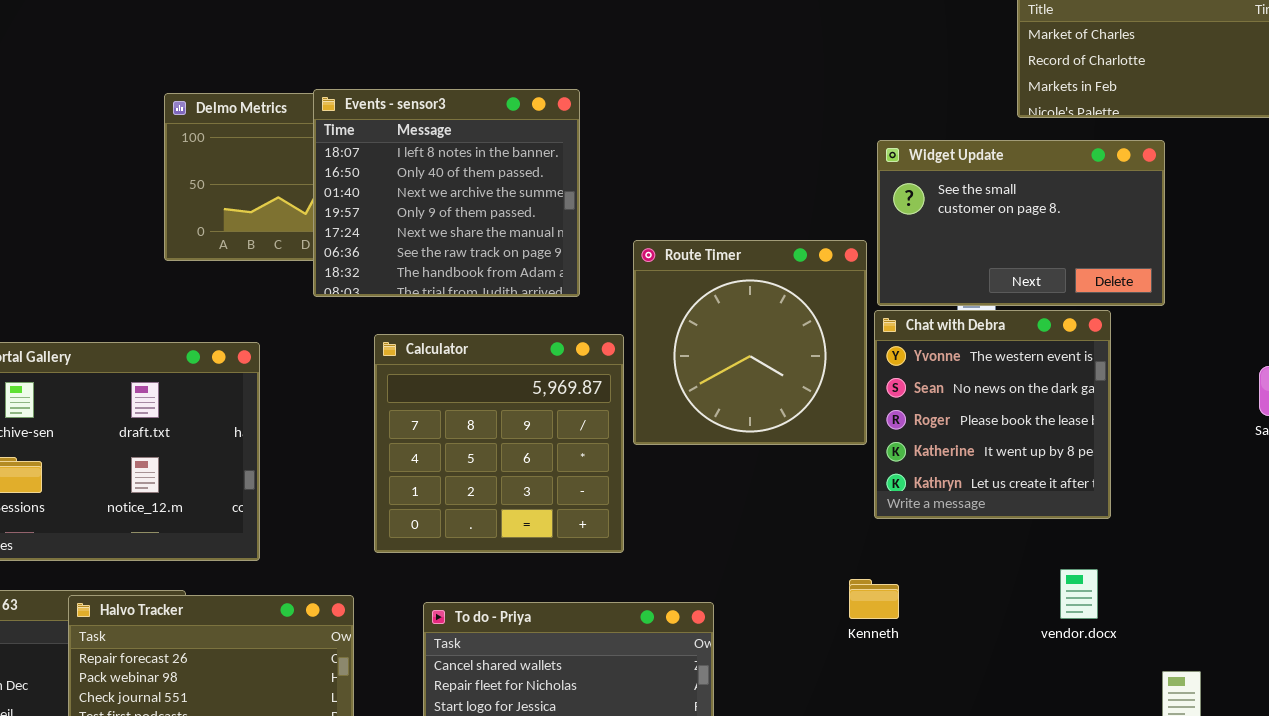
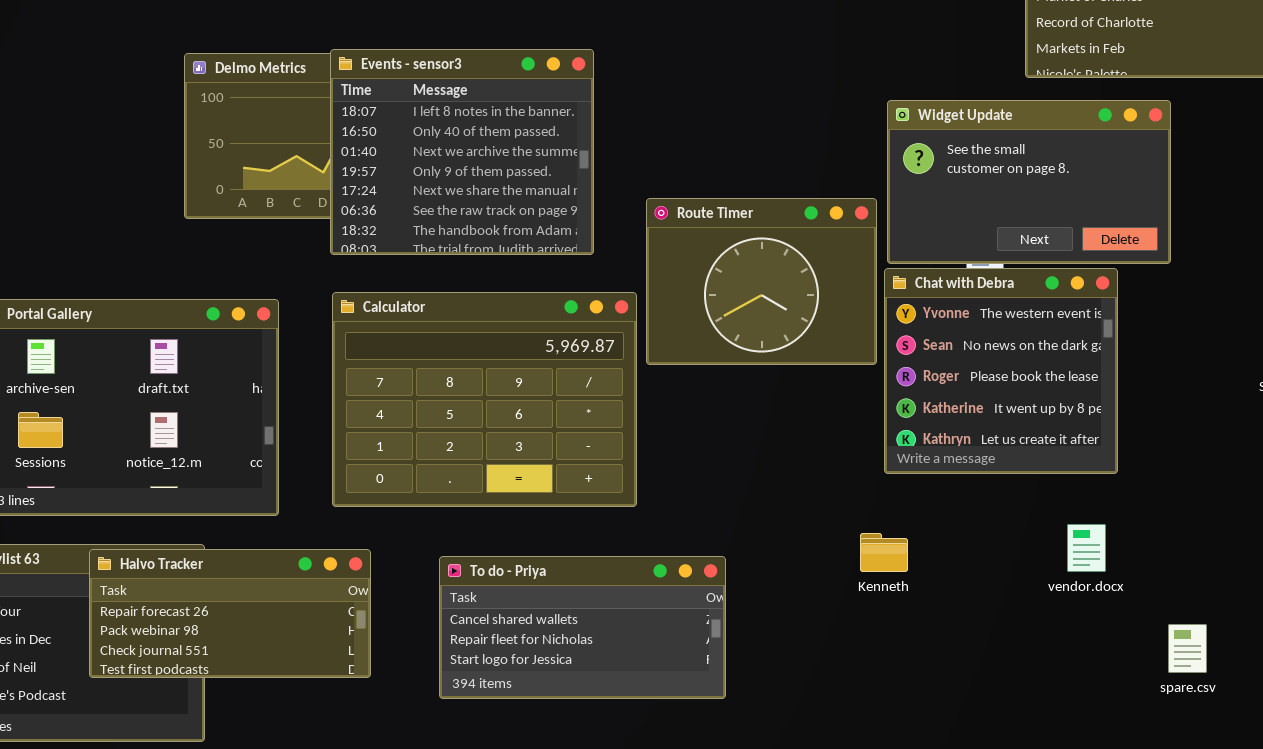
Route Timer: [633,240,867,445] -> [646,198,877,365], resized
Calculator: [374,334,624,553] -> [332,292,637,507], resized

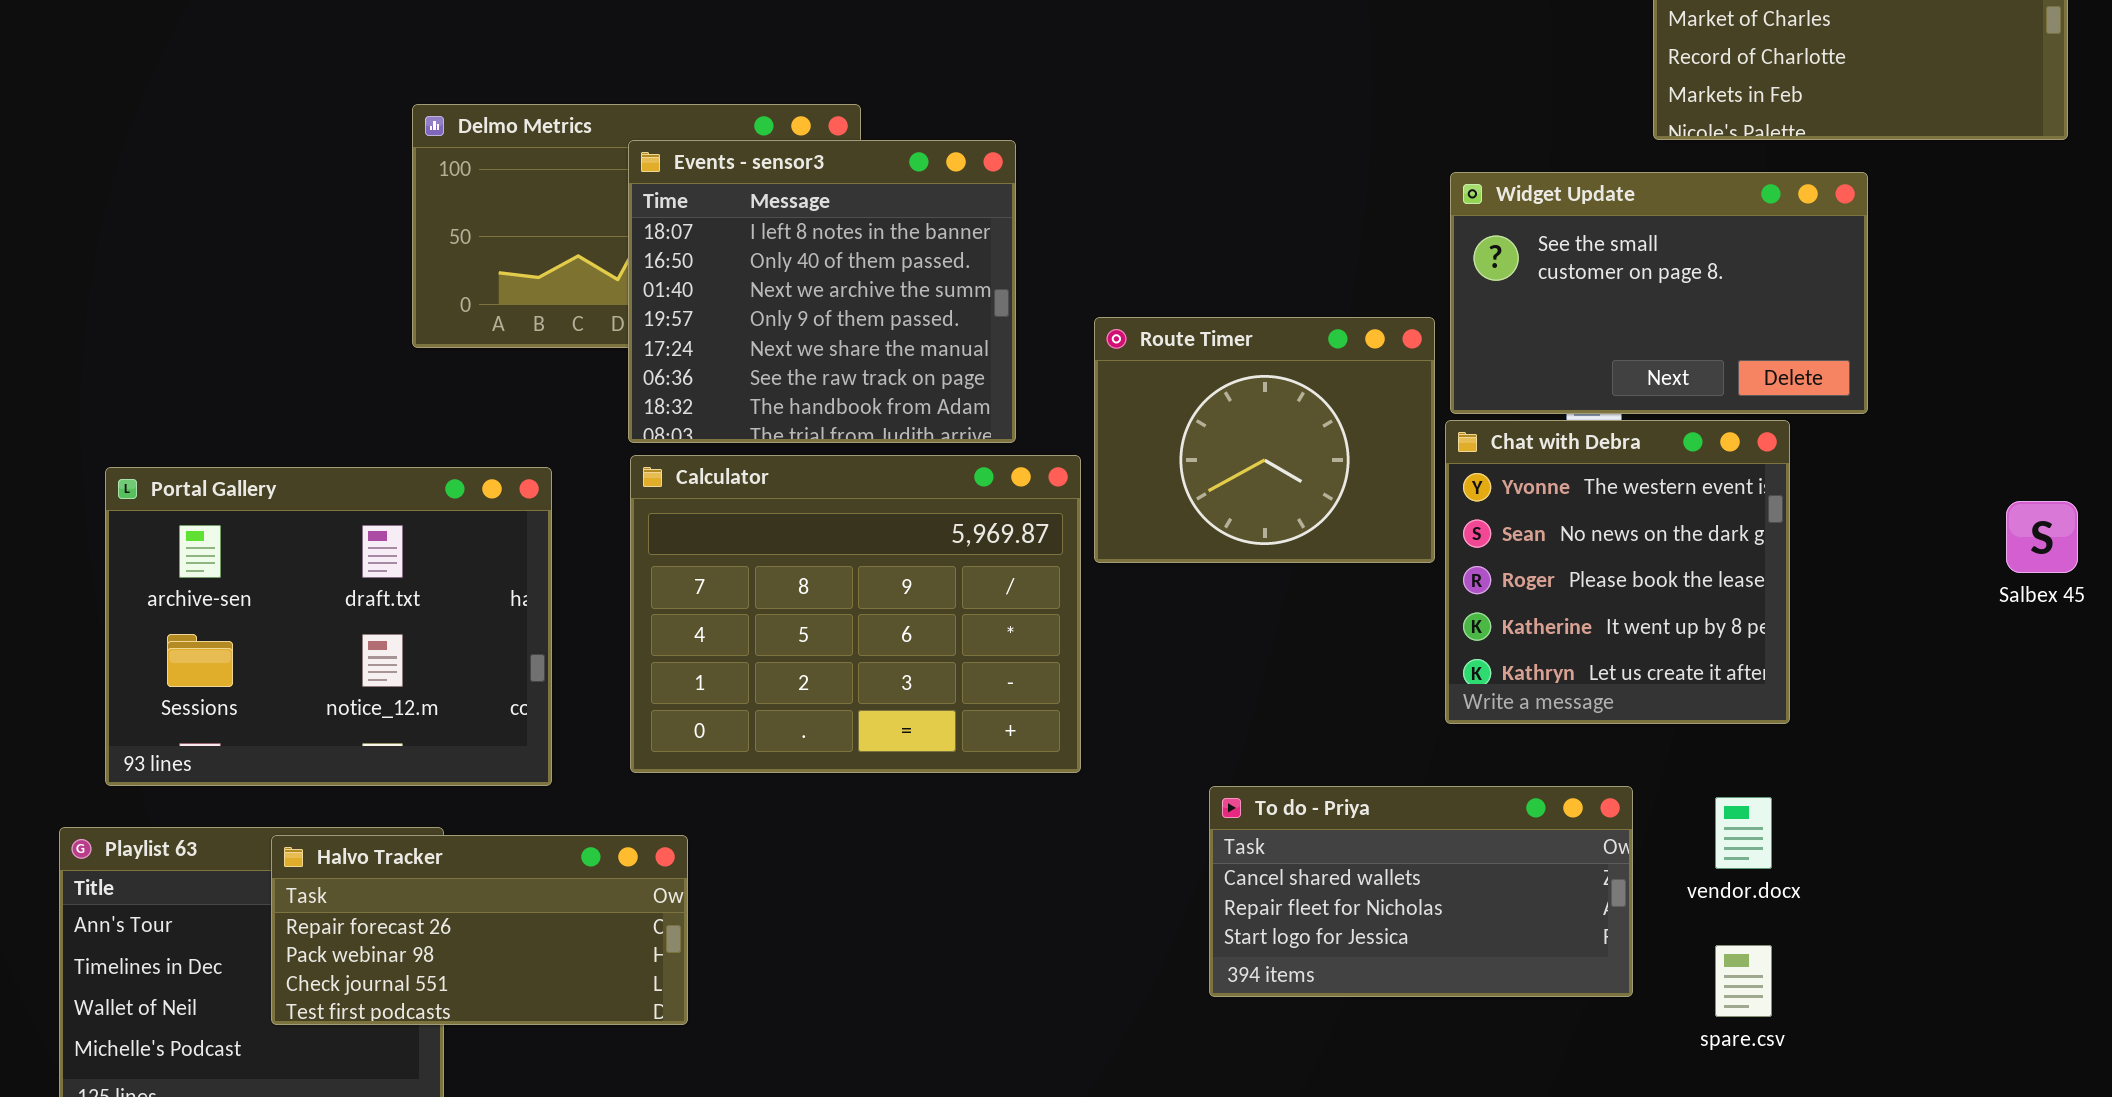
Events - sensor3: [330,49,594,255] -> [628,140,1016,443], moved
To do - Priya: [439,556,726,699] -> [1209,786,1633,997], moved
spare.csv: [1168,624,1207,673] -> [1715,945,1772,1017], moved

